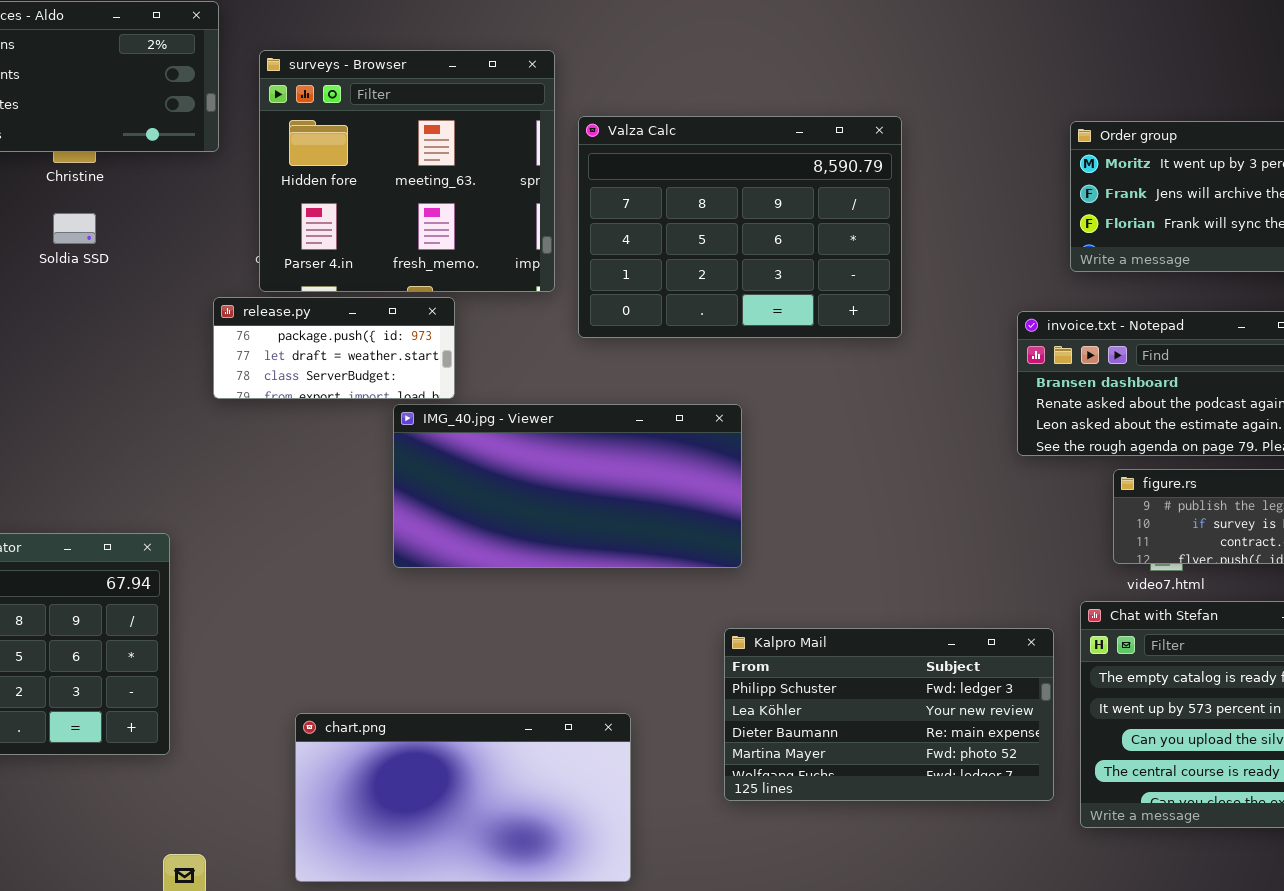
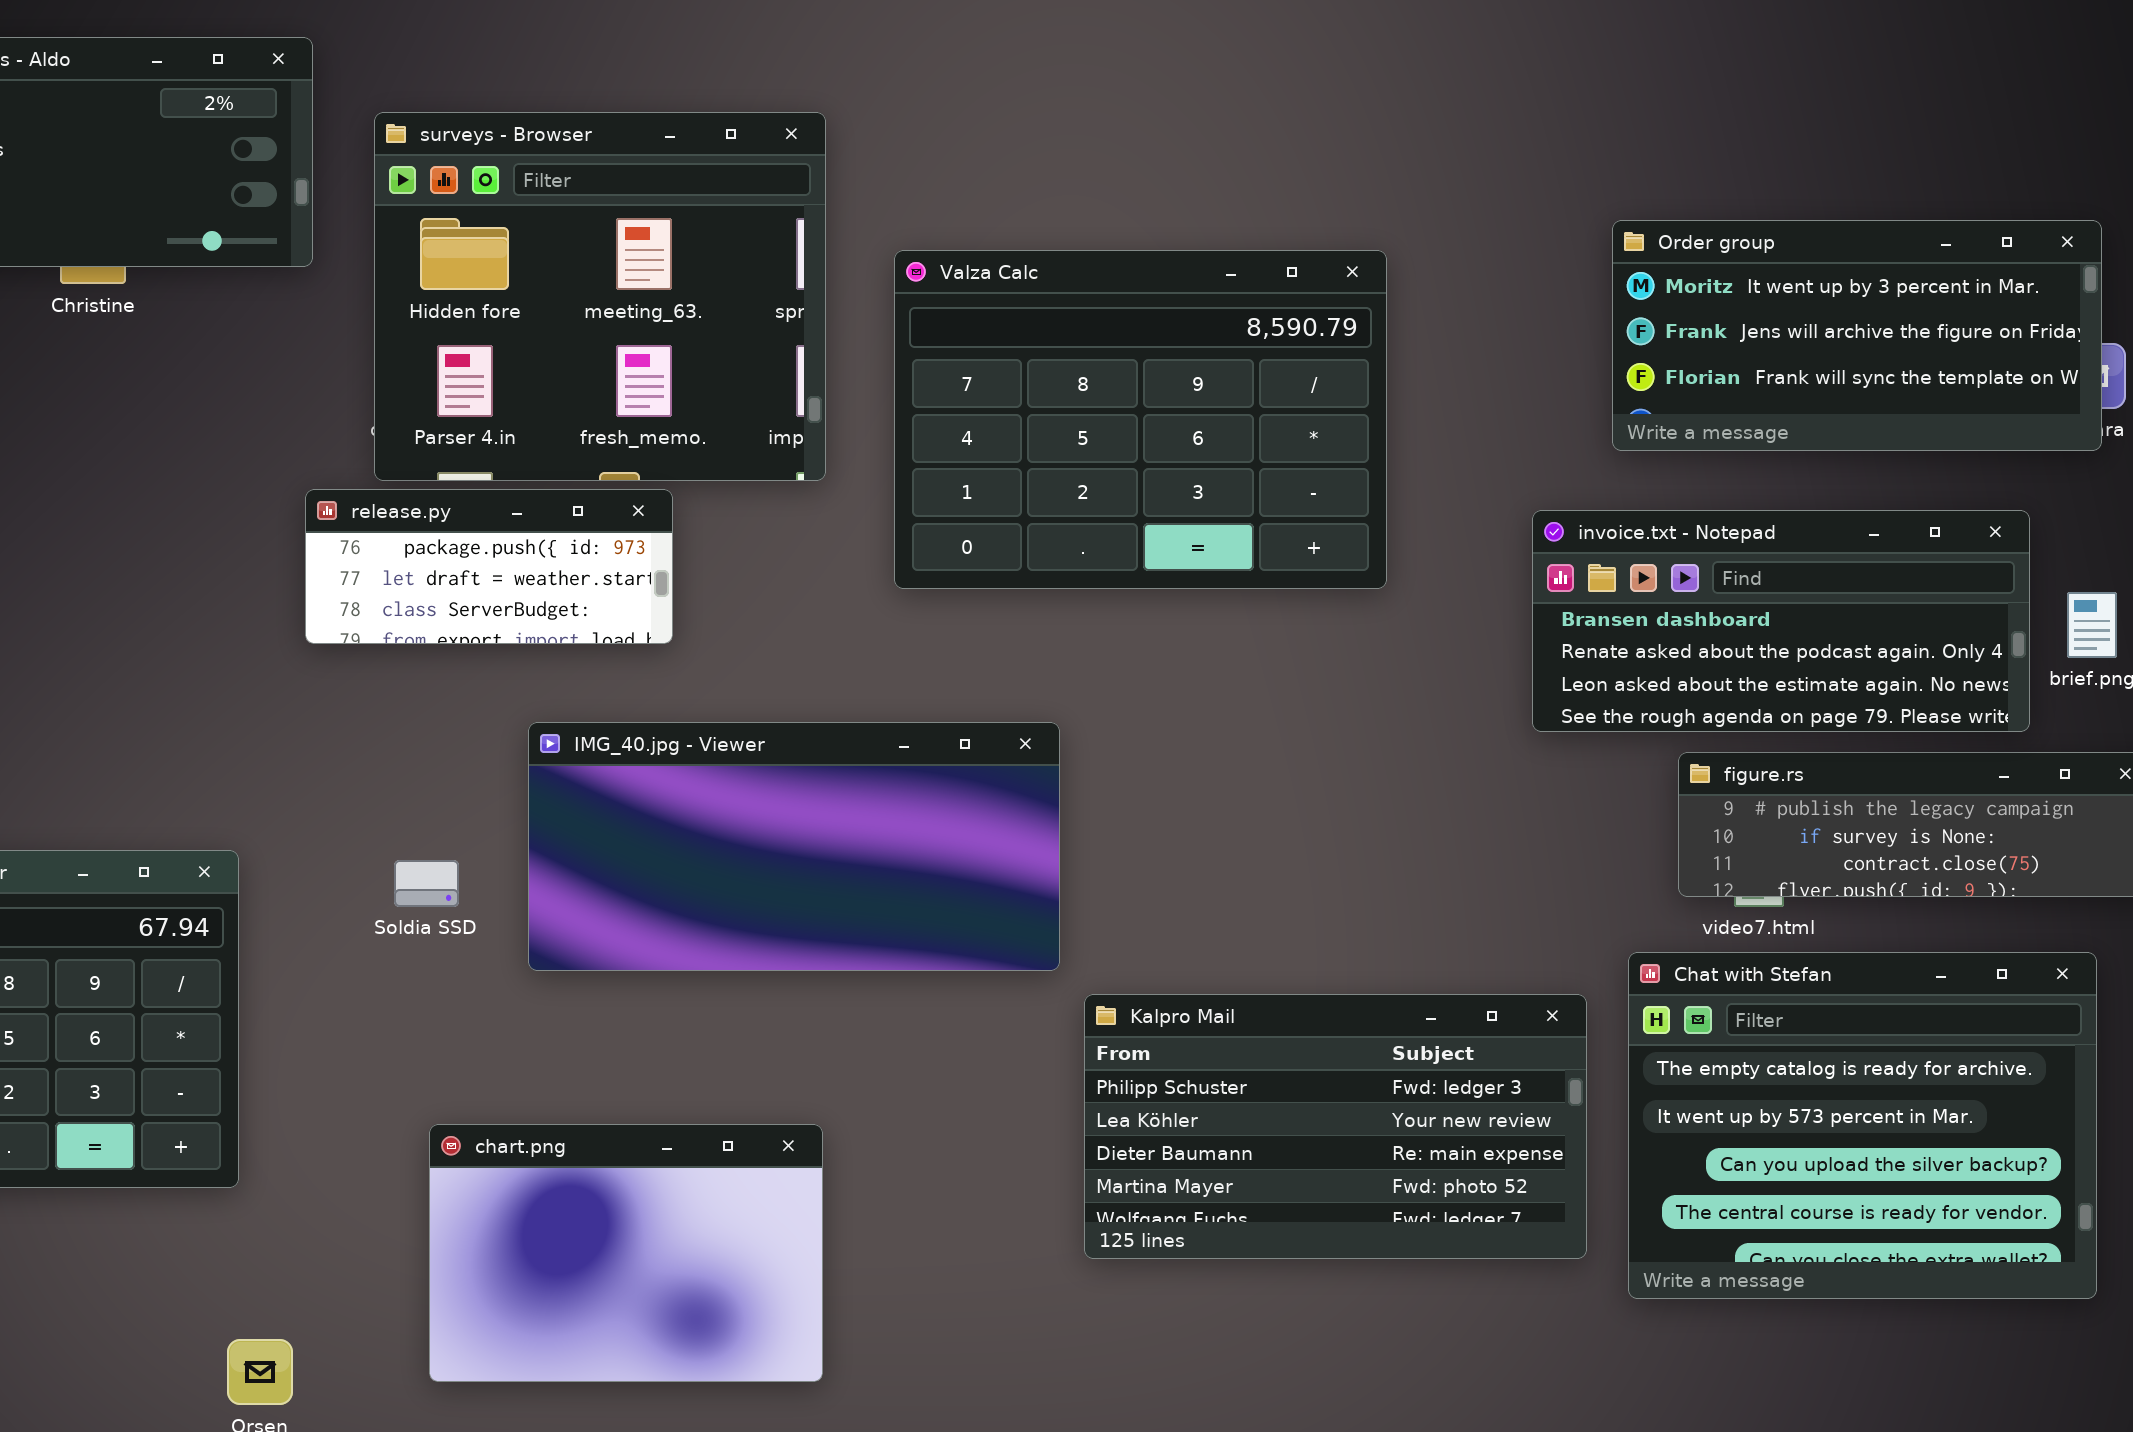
Valza Calc: [578,116,902,338] -> [894,250,1387,589], moved
Soldia SSD: [53,213,96,244] -> [394,860,459,907], moved
IMG_40.jpg - Viewer: [393,404,742,568] -> [528,722,1060,971], moved
chart.png: [295,713,631,882] -> [429,1124,823,1382], resized

